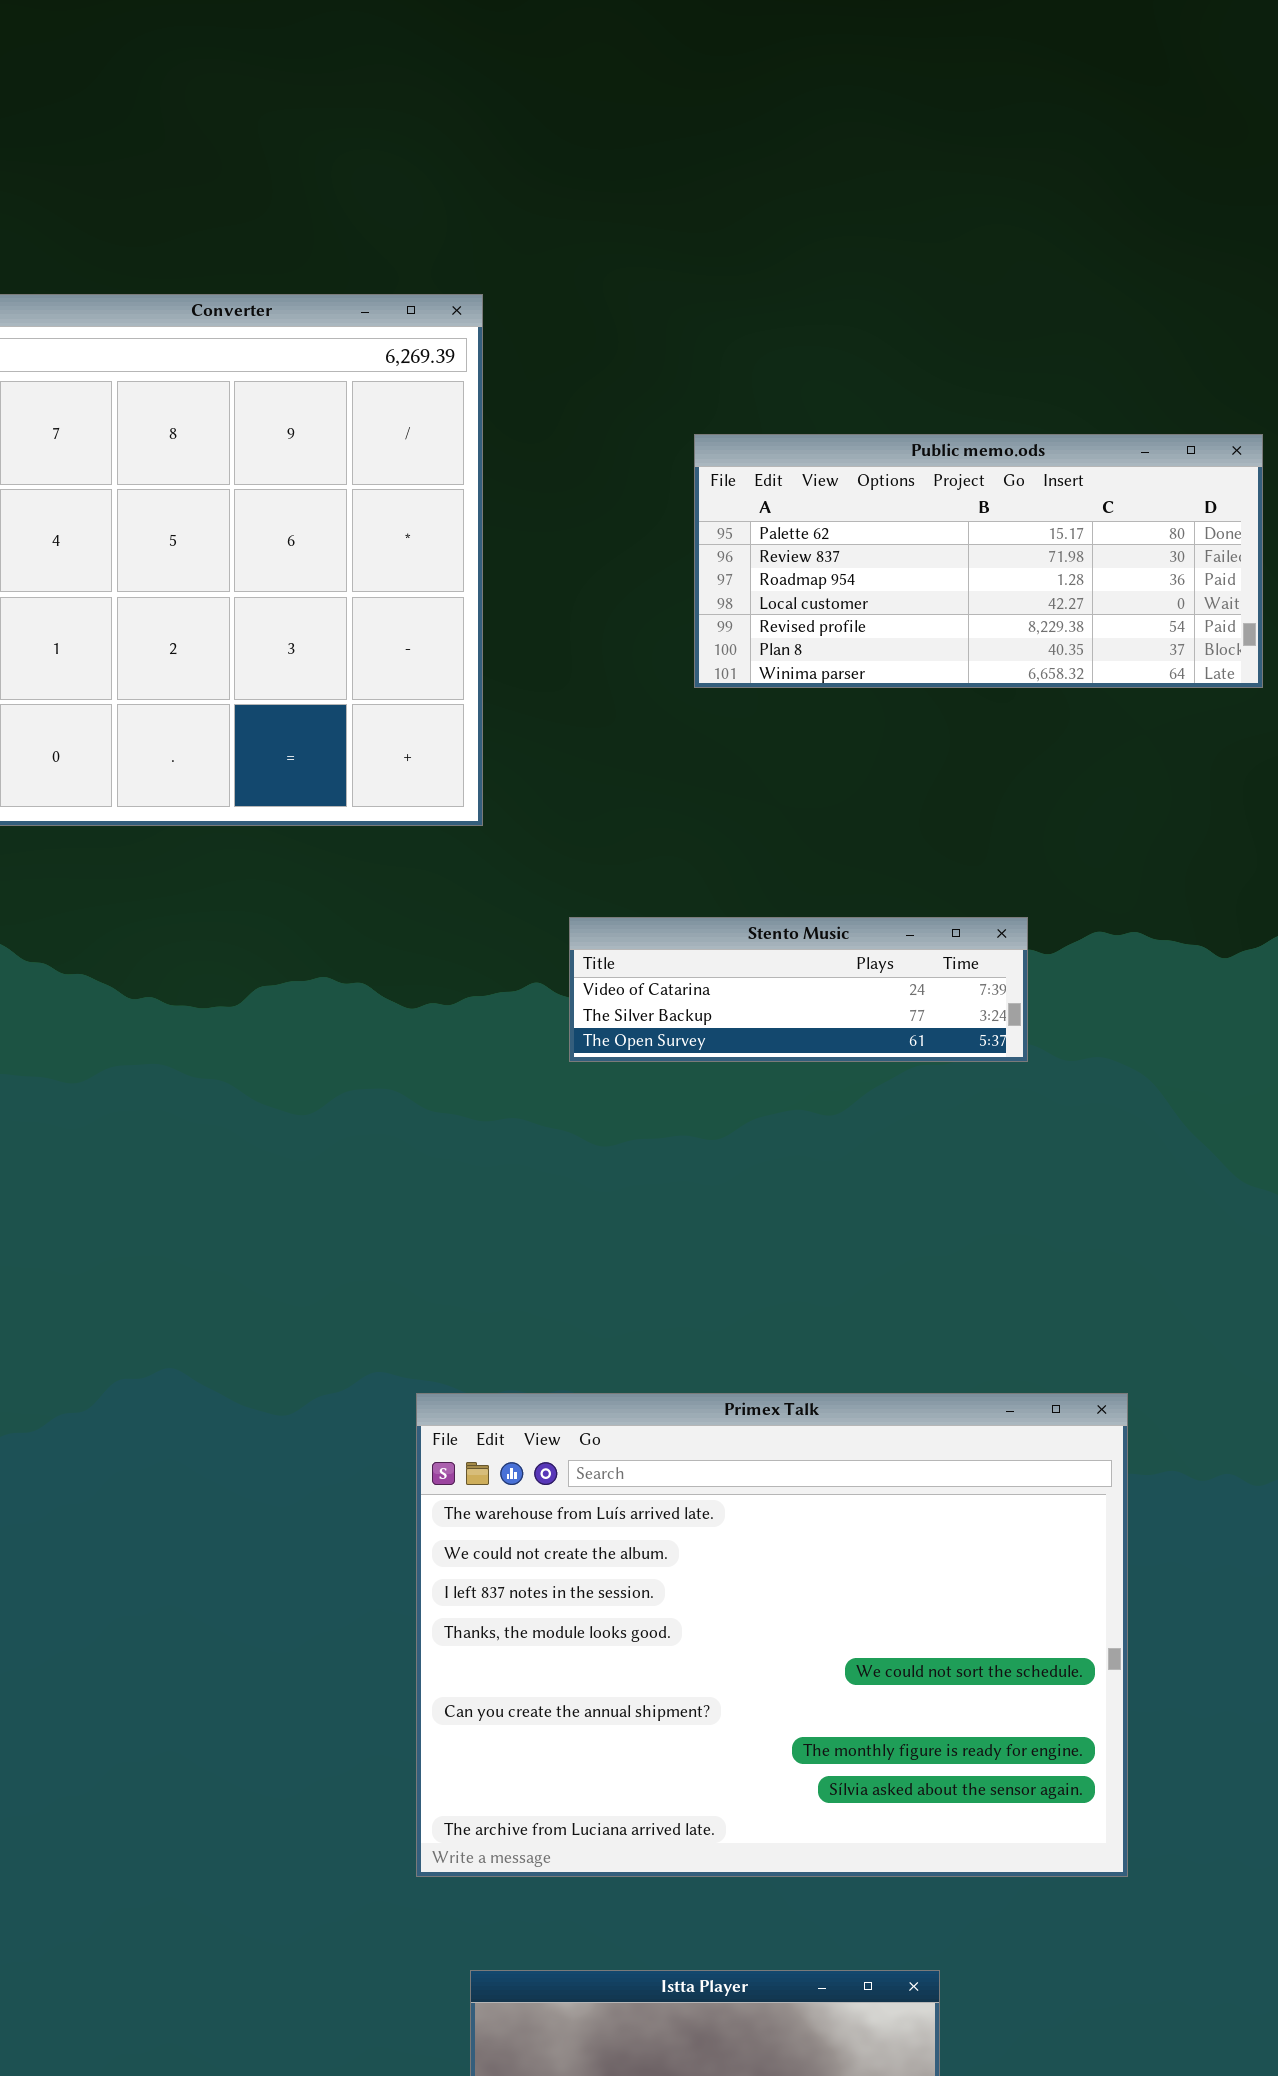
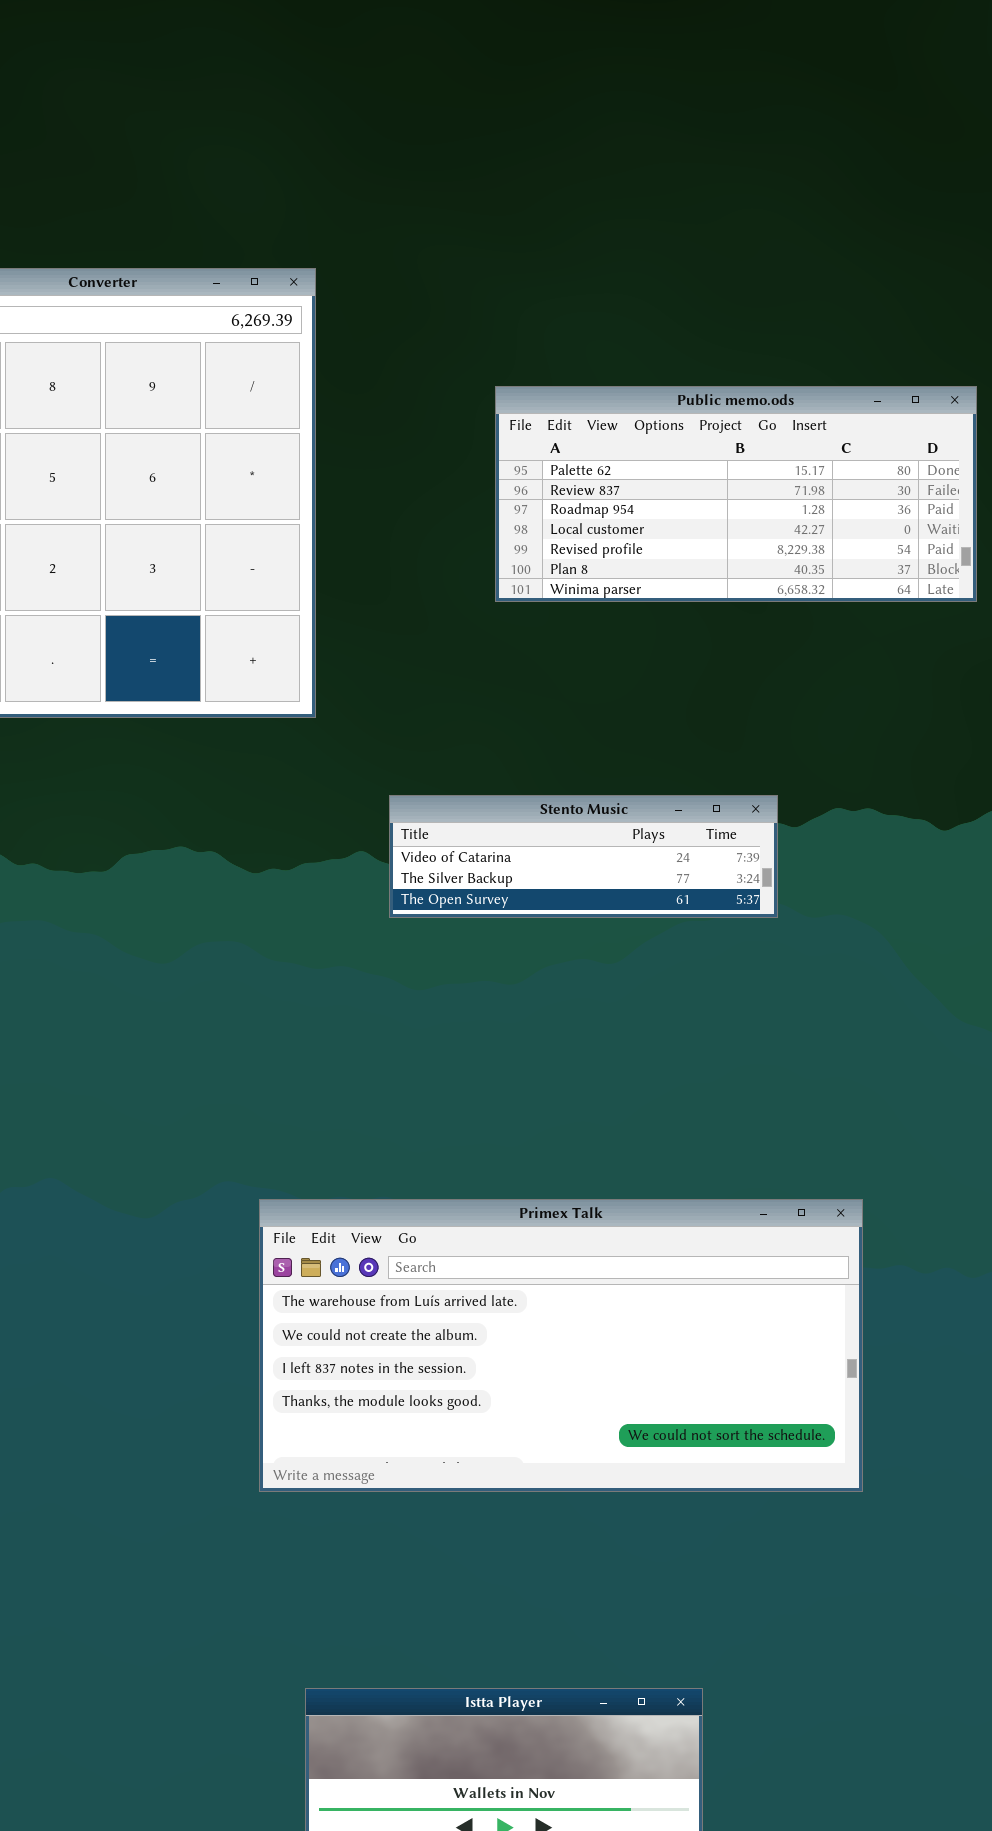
Primex Talk: [416,1393,1128,1877] -> [259,1199,863,1492], resized

